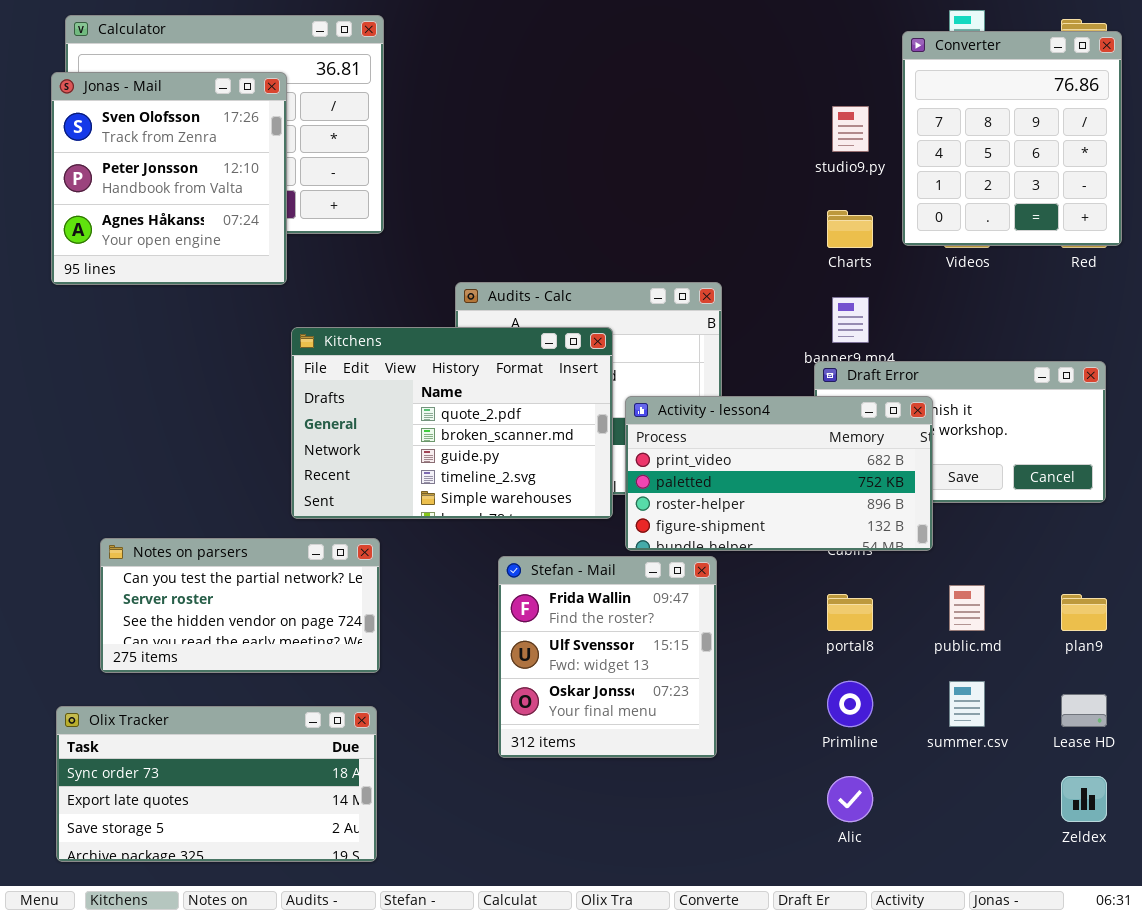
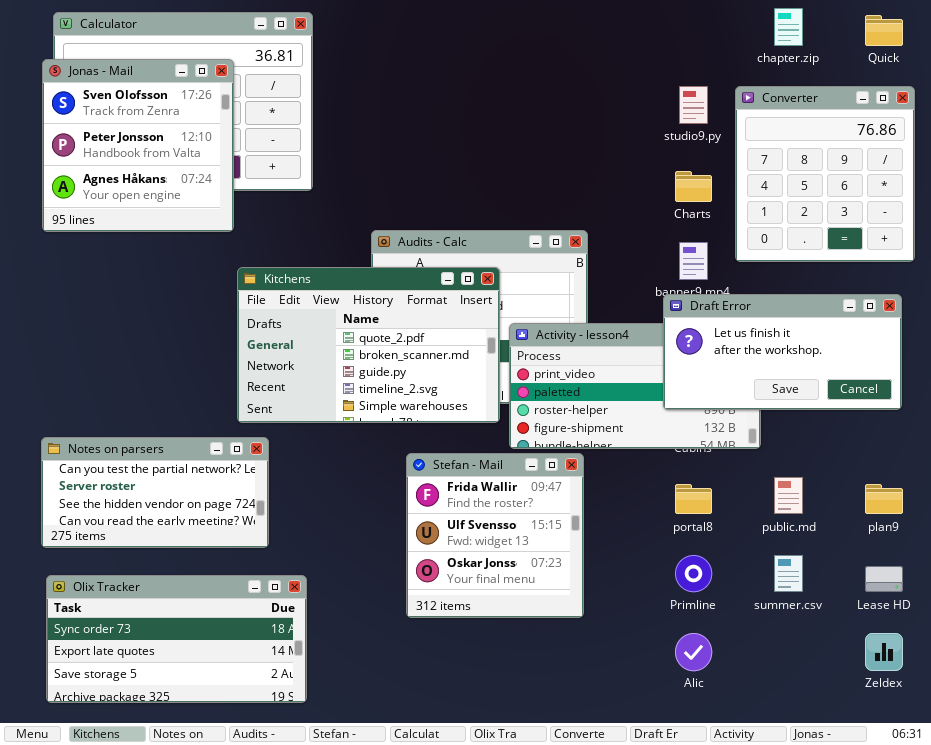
Converter: [902,31,1122,246] -> [735,86,915,262], moved
Draft Error: [814,361,1106,503] -> [663,294,902,410], raised
Notes on parsers: [100,538,380,673] -> [41,437,269,548], moved

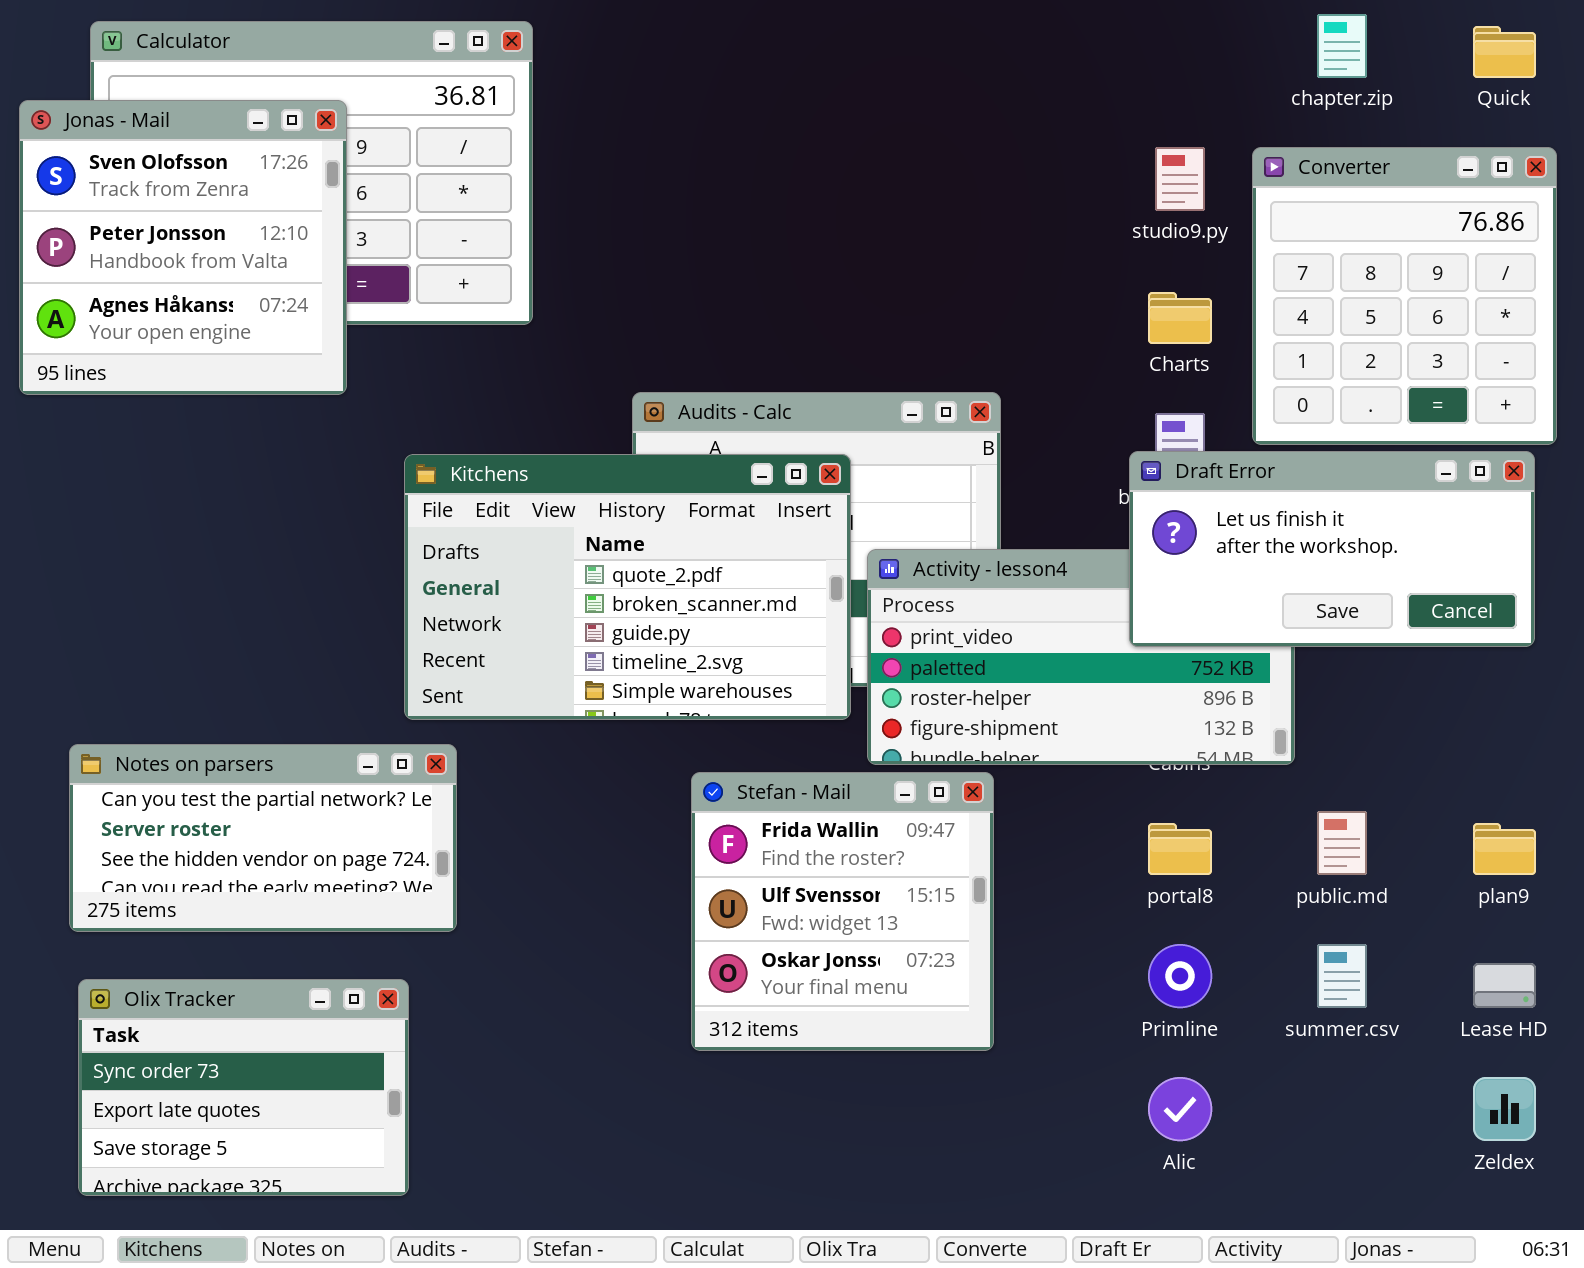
Jonas - Mail: [42,59,234,232] -> [19,100,347,395], moved
Draft Error: [663,294,902,410] -> [1129,451,1535,647], moved
Olix Tracker: [46,575,307,703] -> [78,979,409,1196], resized

